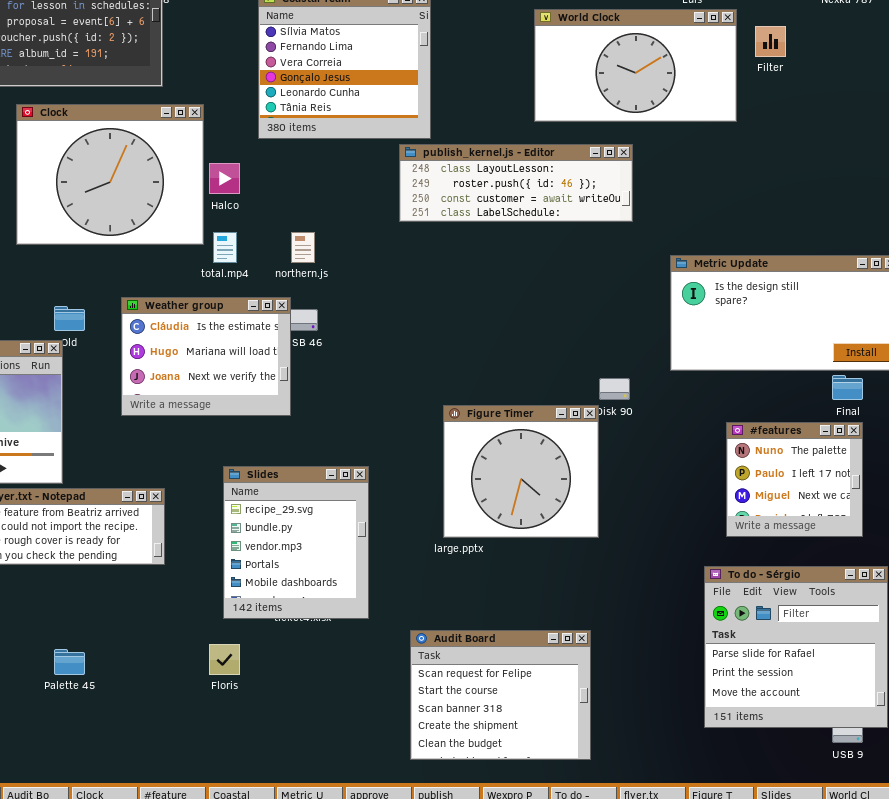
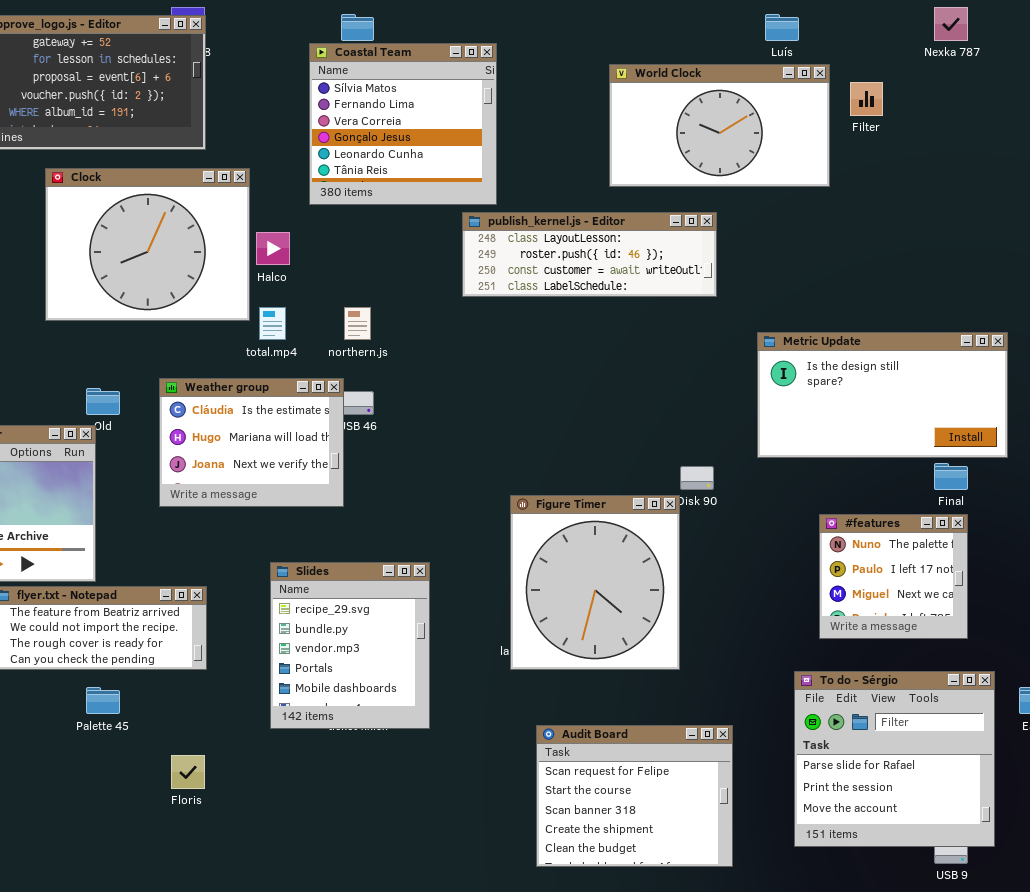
Figure Timer: [443,405,599,538] -> [510,495,680,670], resized
Audit Board: [410,630,591,760] -> [536,725,733,867], moved
Floris: [209,644,240,675] -> [171,755,205,789], moved
Palette 45: [54,649,85,675] -> [86,687,120,714], moved

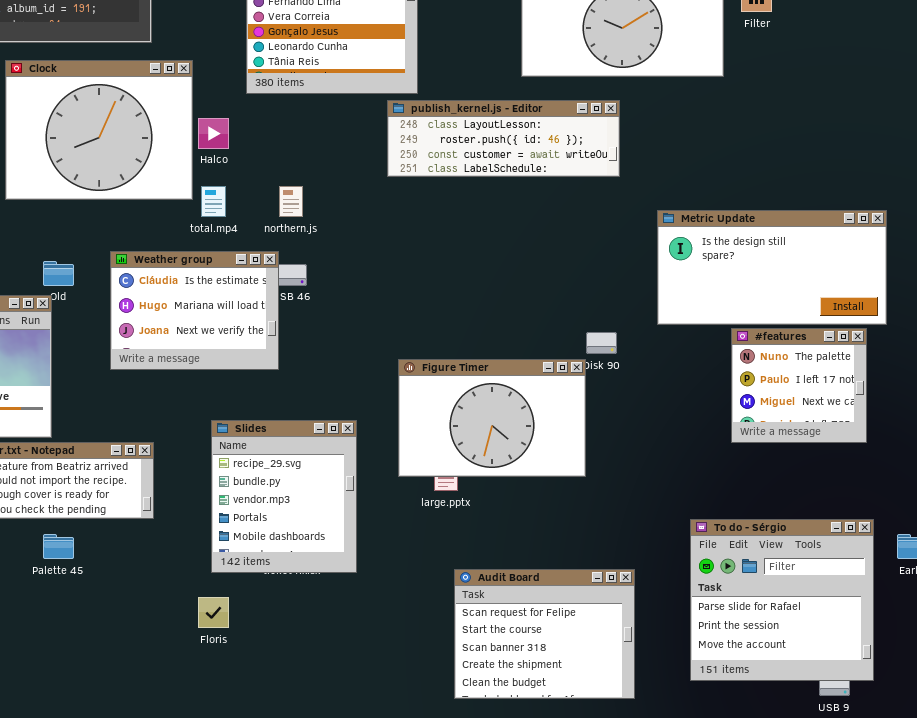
Figure Timer: [510,495,680,670] -> [398,359,586,477], resized
#features: [819,514,968,639] -> [731,328,867,443], moved
Floris: [171,755,205,789] -> [198,597,229,628], moved

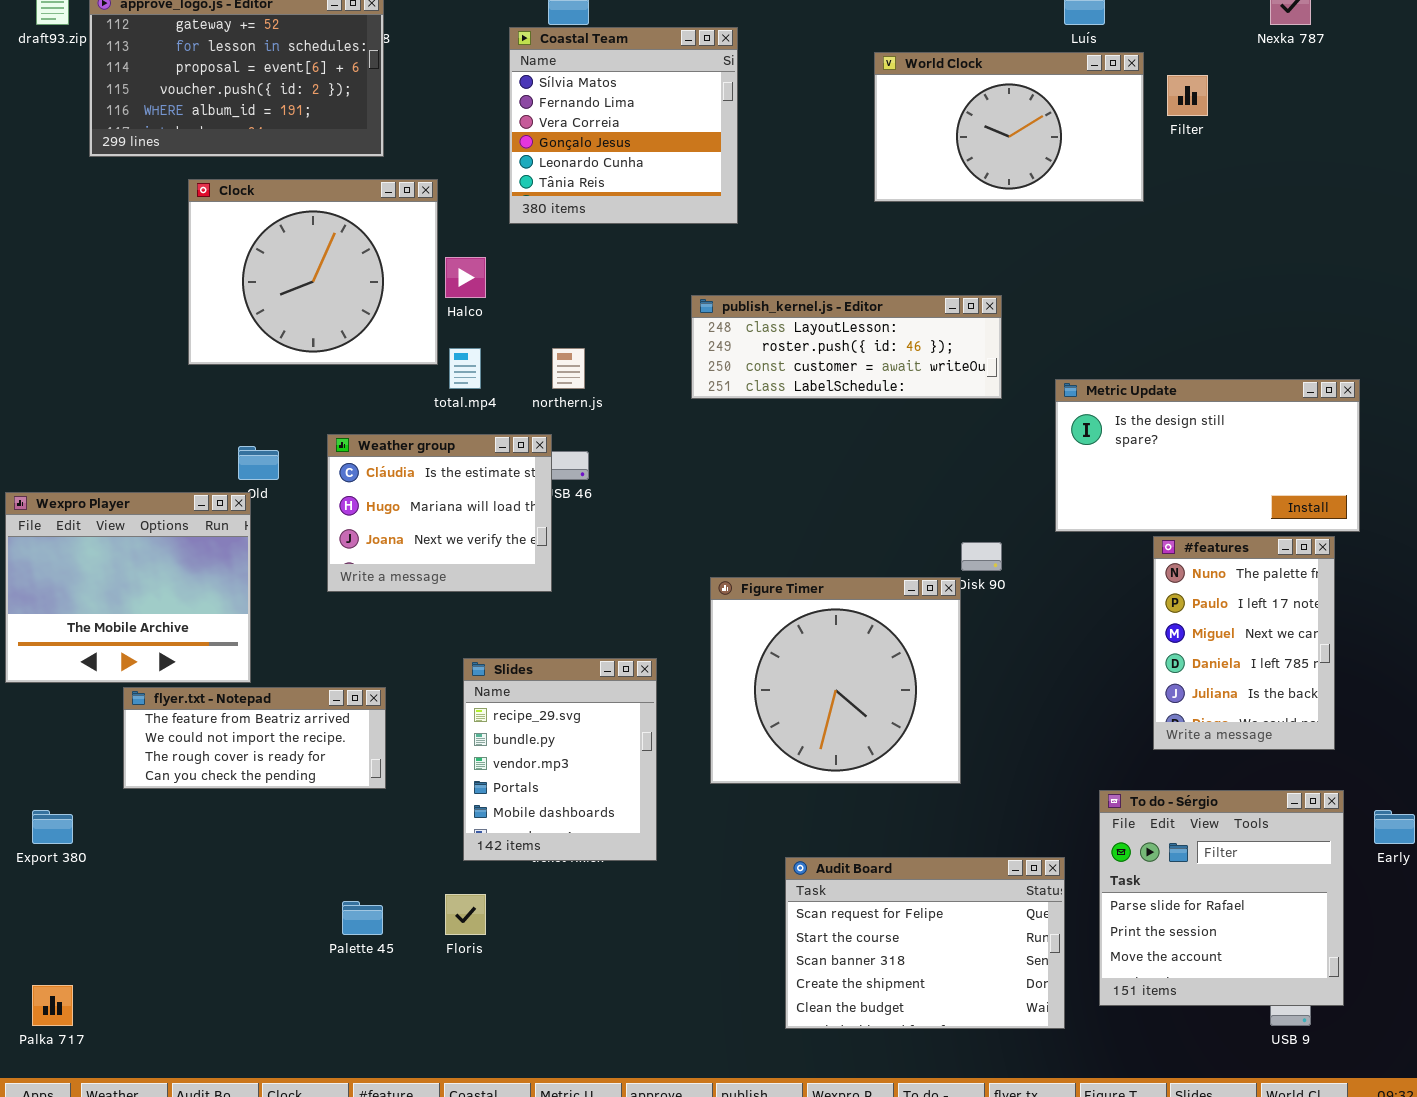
publish_kernel.js - Editor: [387,100,620,177] -> [691,295,1002,399], moved
#features: [731,328,867,443] -> [1153,536,1335,750], resized
Figure Timer: [398,359,586,477] -> [710,577,961,784], resized
Palette 45: [43,534,74,559] -> [342,901,383,935], moved
Audit Board: [454,569,635,699] -> [785,857,1065,1029], resized

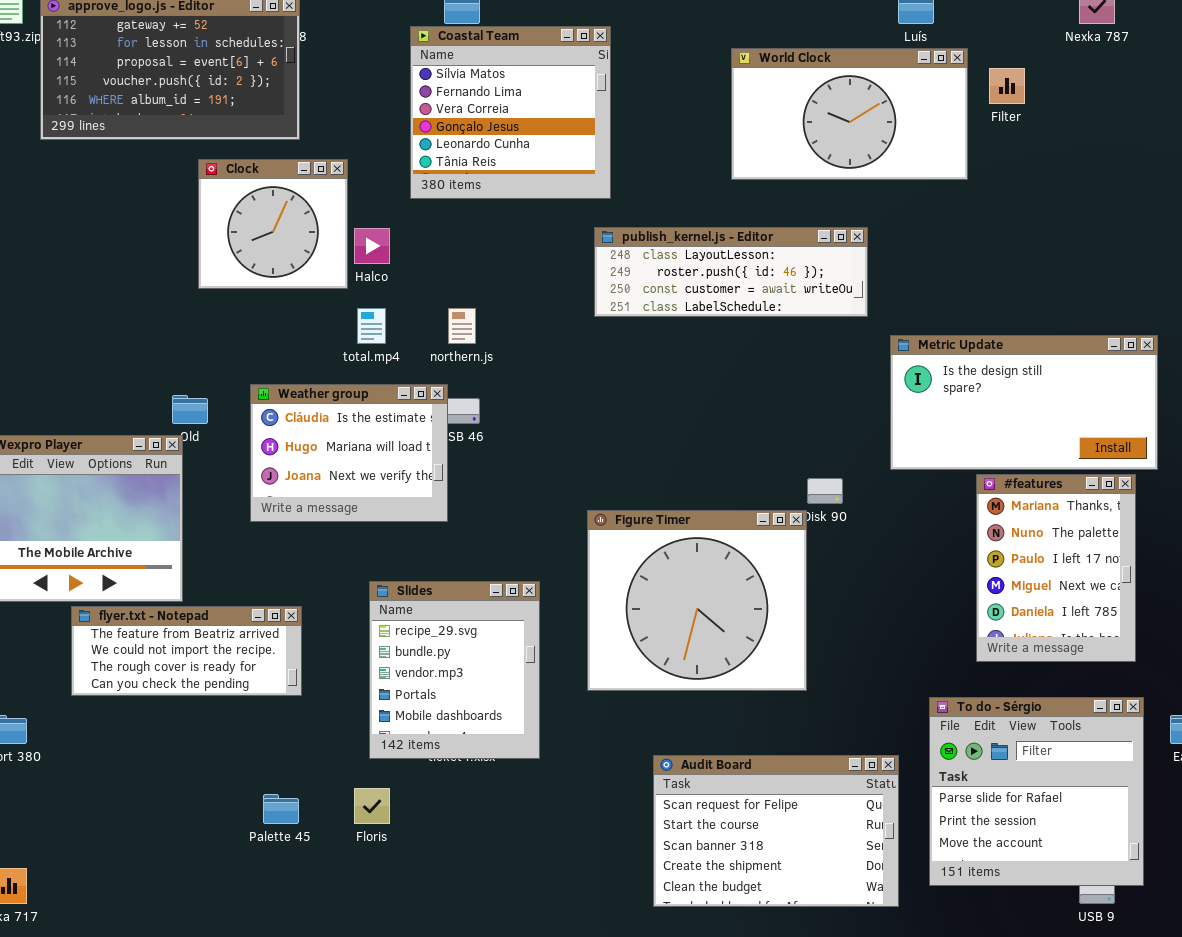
Clock: [188,179,438,365] -> [198,159,348,289], resized
publish_kernel.js - Editor: [691,295,1002,399] -> [594,227,868,317], moved
#features: [1153,536,1335,750] -> [976,474,1136,662], scrolled up 1 row

